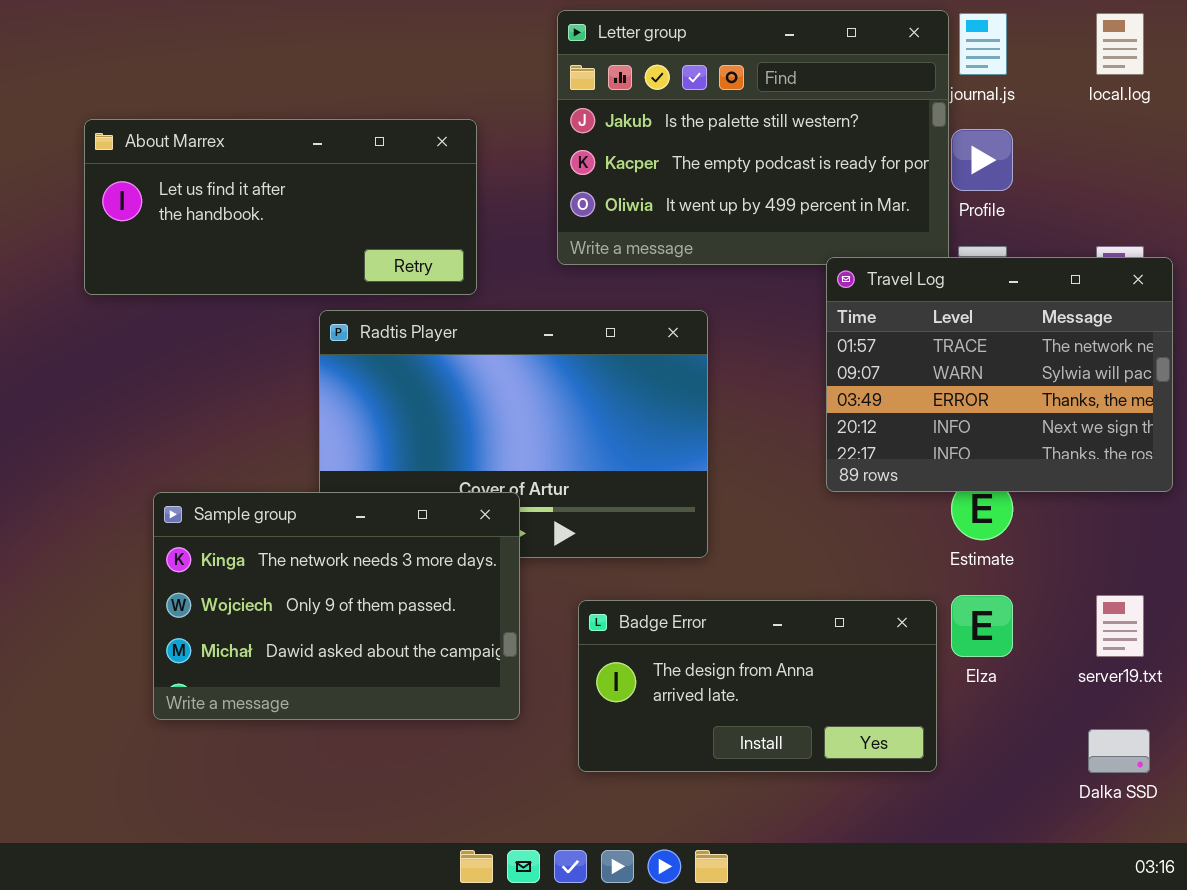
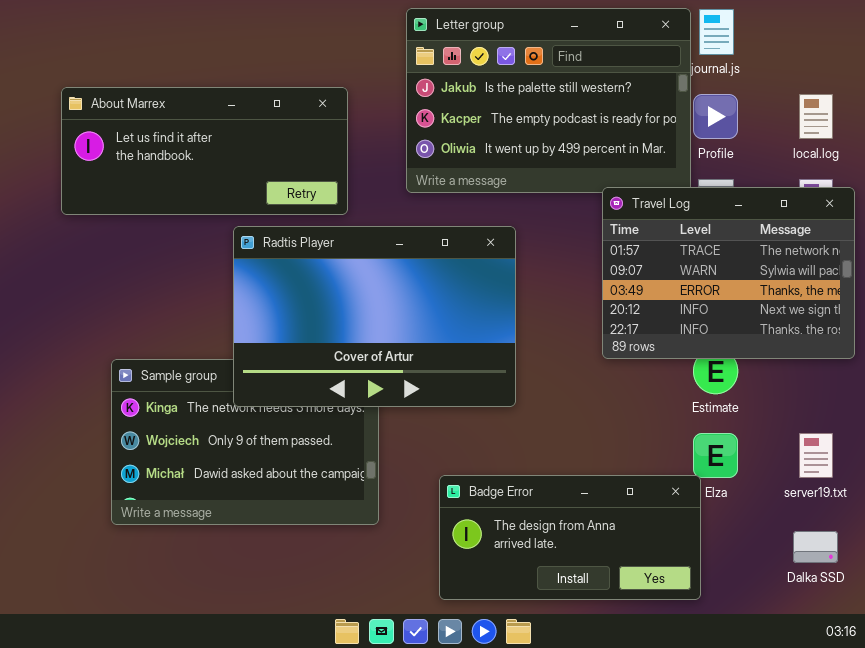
local.log: [1096,13,1144,75] -> [799,94,833,139], moved
Radtis Player: [319,310,708,558] -> [233,226,516,407], raised
Badge Error: [578,600,937,772] -> [439,475,701,600], moved

